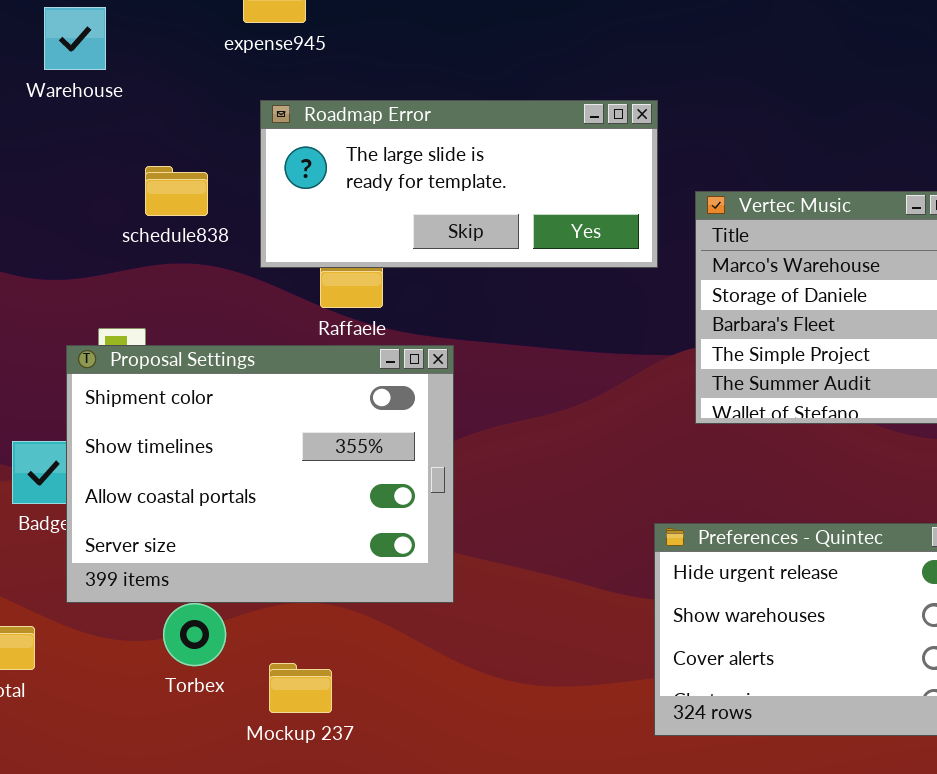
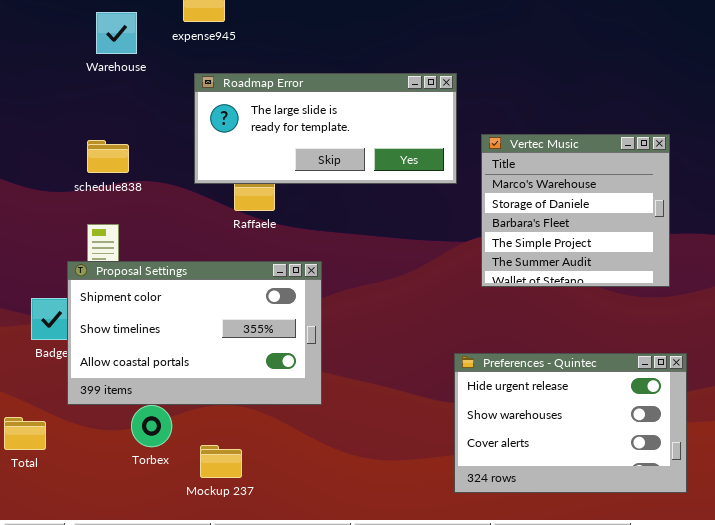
Warehouse: [44,7,106,70] -> [96,12,137,54], moved
schedule838: [145,166,208,216] -> [87,140,129,173], moved
Proposal Settings: [66,345,454,603] -> [67,261,322,405], resized

